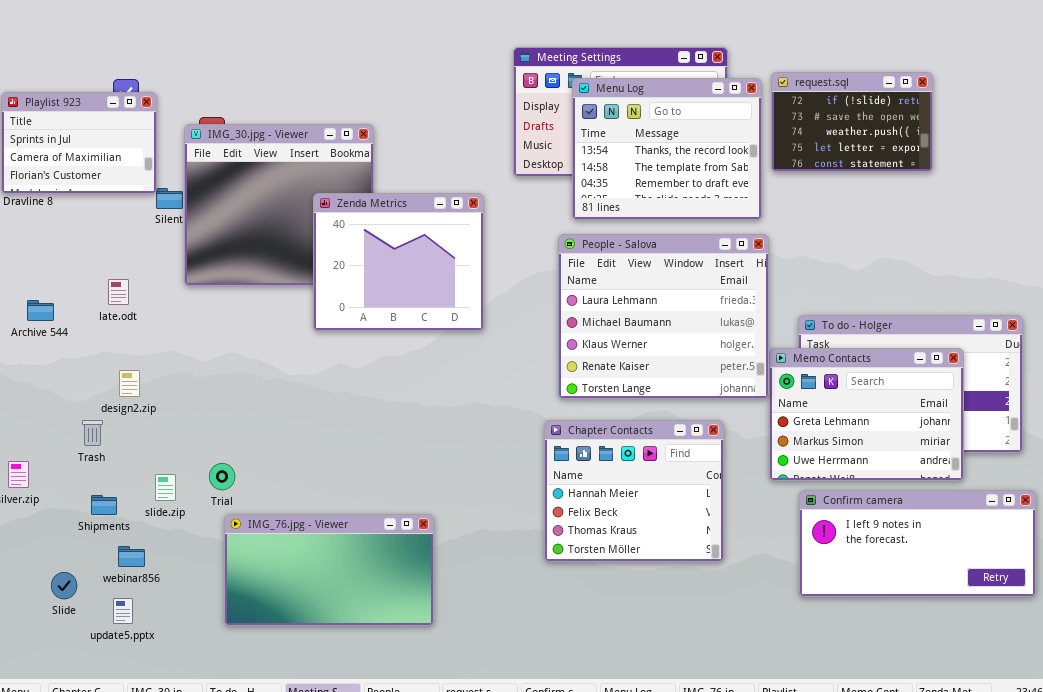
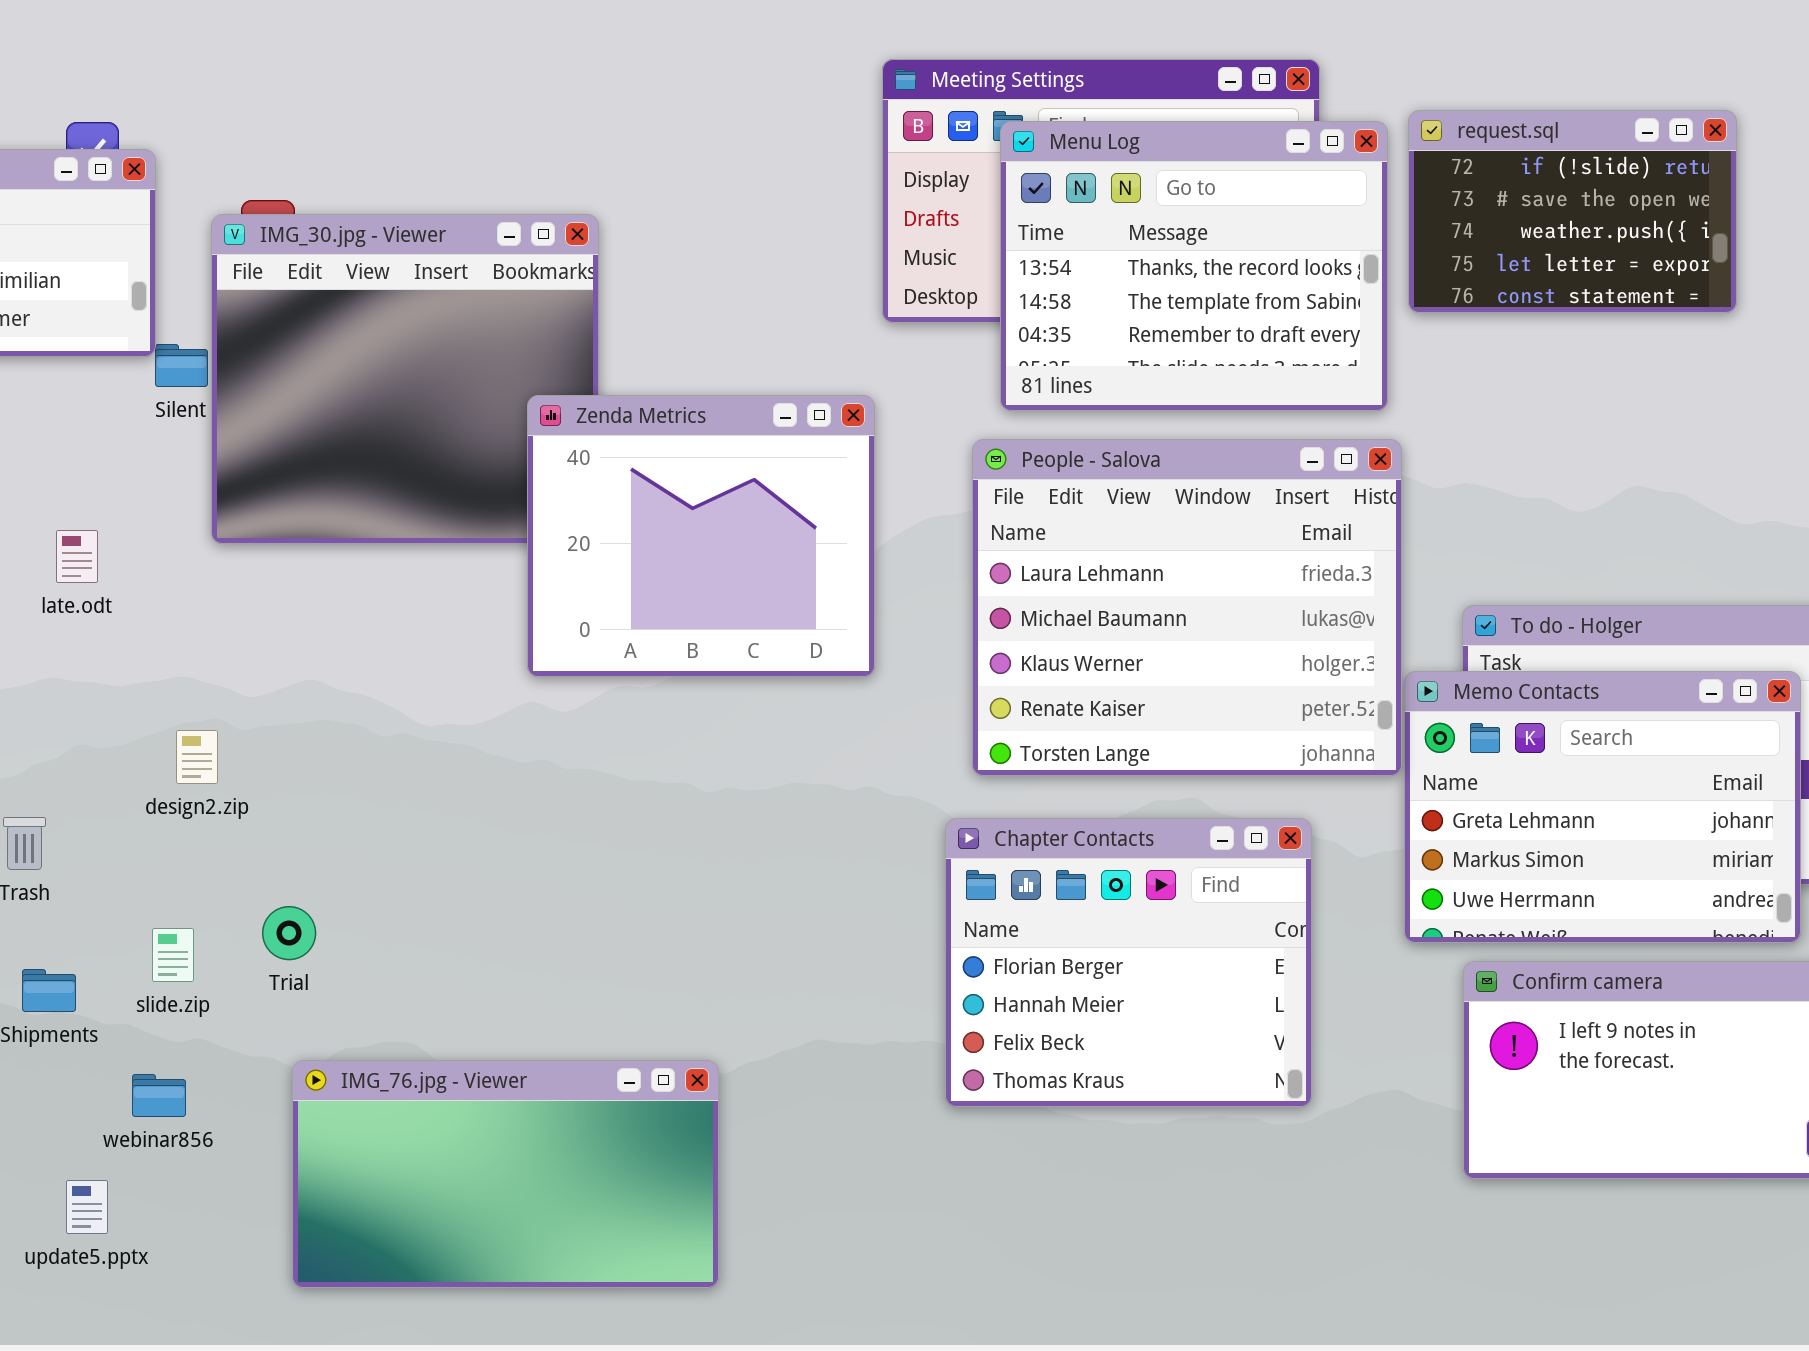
Zenda Metrics: [313,193,484,331] -> [527,395,875,677], moved
design2.zip: [119,370,140,397] -> [176,730,218,784], moved
Chapter Contacts: [544,420,724,562] -> [945,818,1312,1107], scrolled up 1 row
IMG_76.jpg - Viewer: [224,514,434,626] -> [292,1060,719,1288], moved
webinar856: [118,546,145,567] -> [132,1074,186,1117], moved

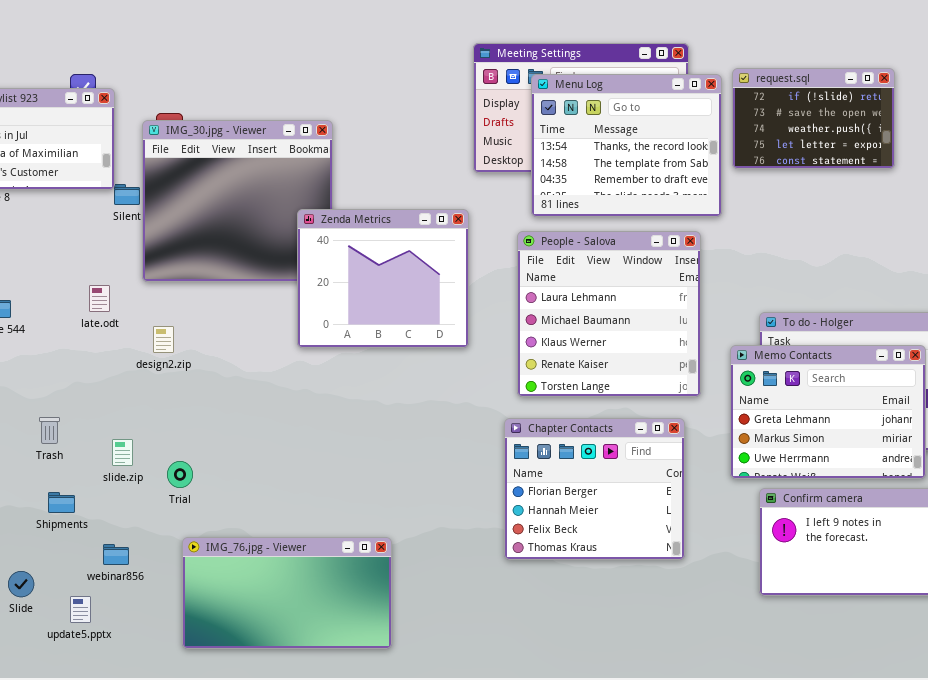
People - Salova: [972,439,1402,776] -> [517,231,701,397], resized
late.odt: [56,530,98,583] -> [89,285,110,312], moved
design2.zip: [176,730,218,784] -> [153,326,174,353], moved
slide.zip: [152,928,194,982] -> [112,439,133,466], moved

